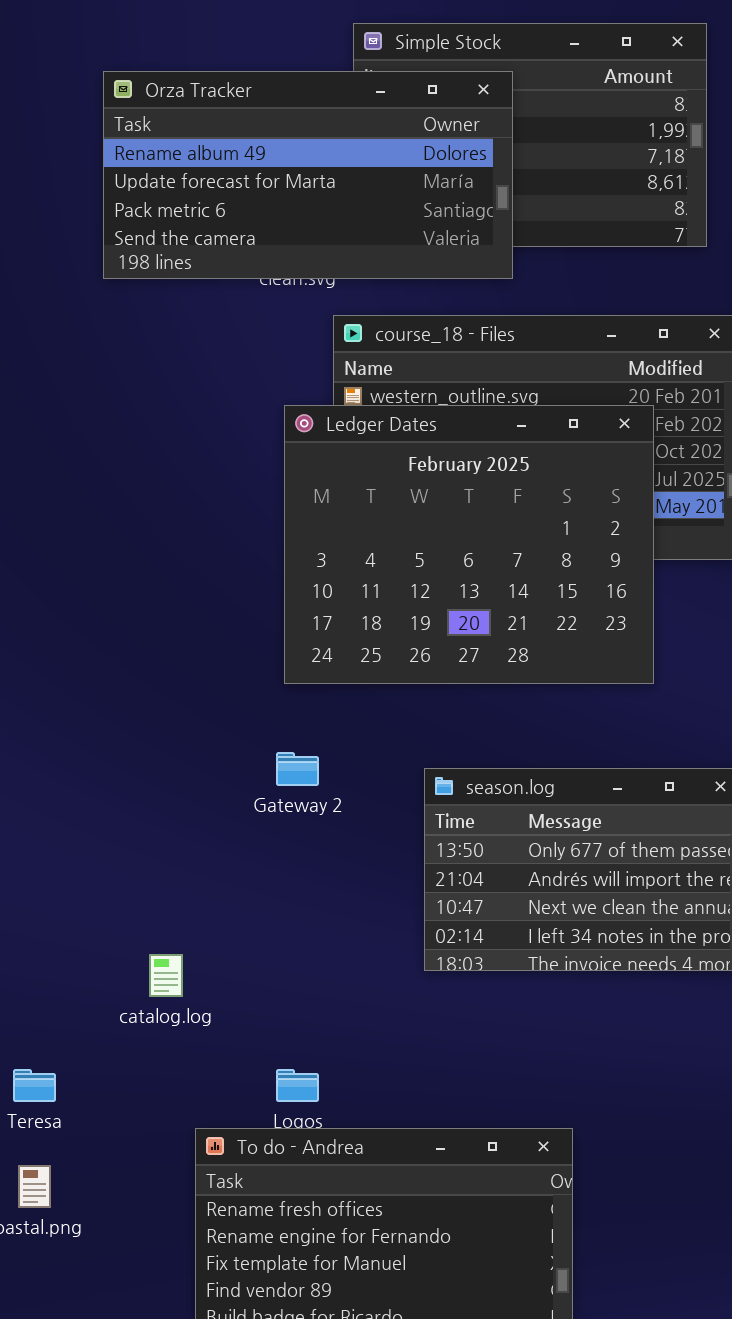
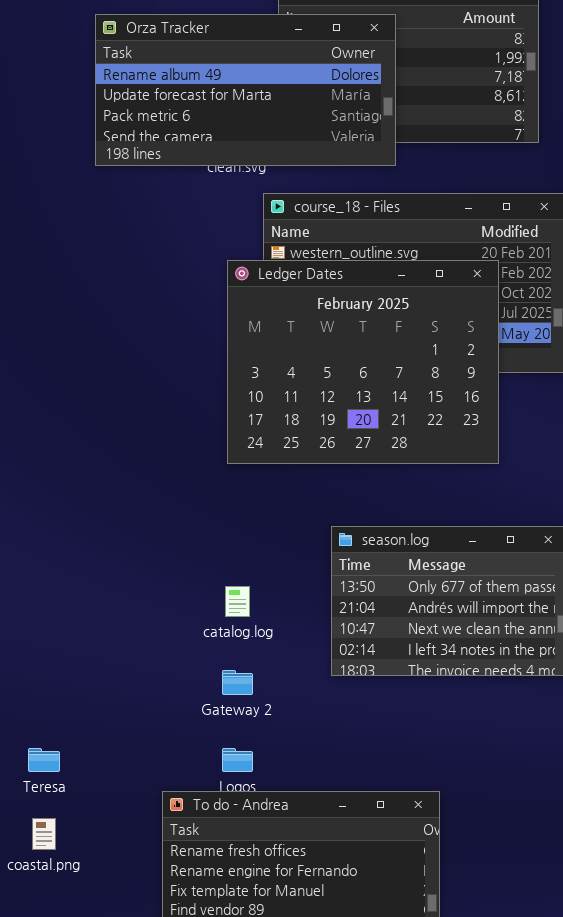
Gateway 2: [276,752,319,786] -> [222,670,253,695], moved
catalog.log: [149,954,183,997] -> [225,586,250,617], moved

